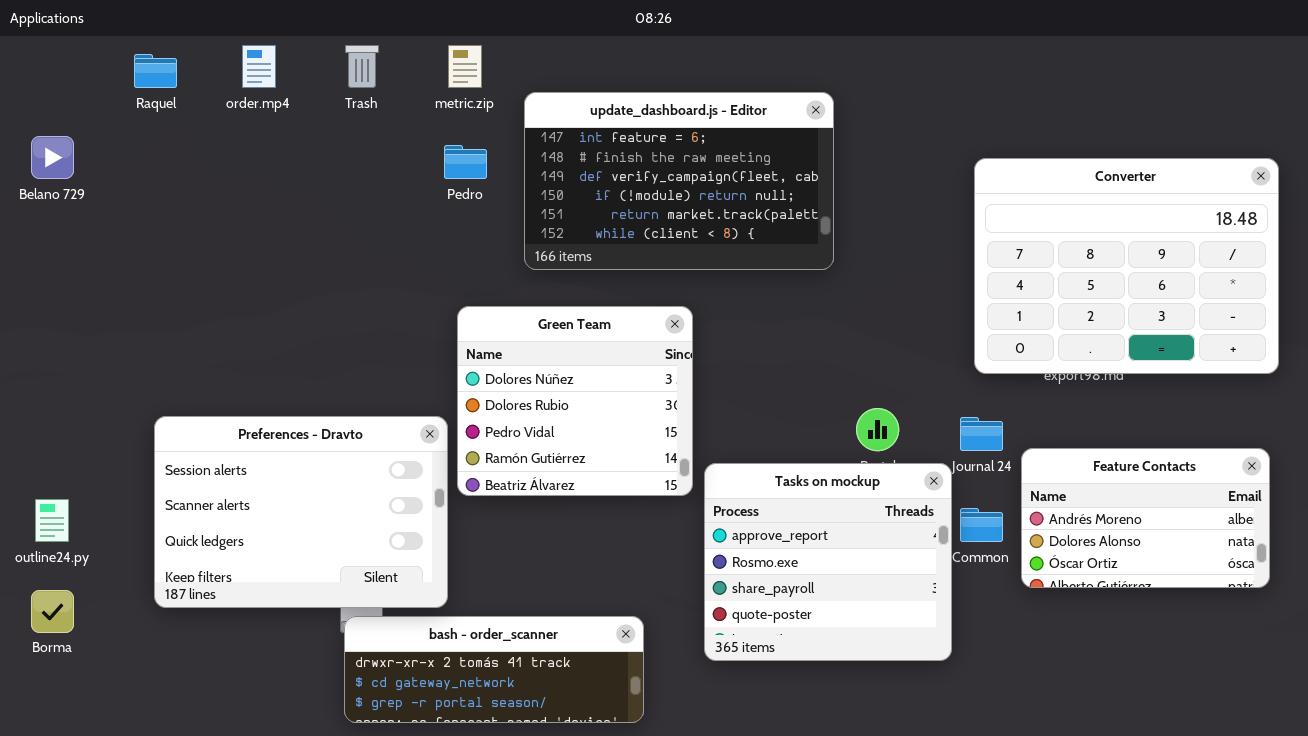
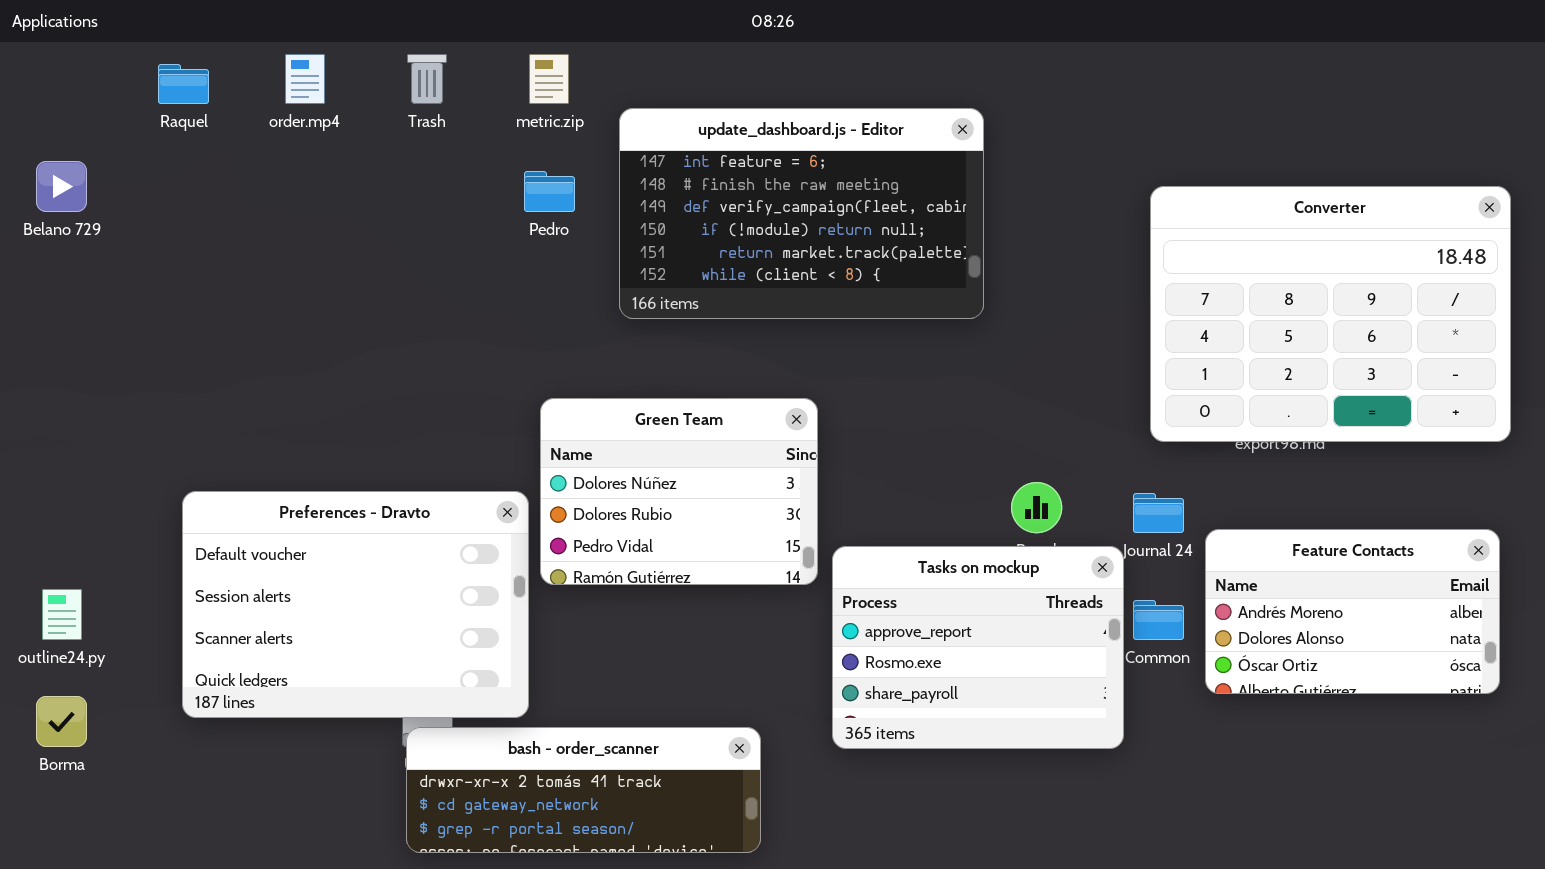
Green Team: [457,306,693,496] -> [540,398,818,585], resized
Preferences - Dravto: [154,416,448,608] -> [182,491,529,718], scrolled up 1 row
Tasks on mockup: [704,463,952,661] -> [832,546,1124,749], resized

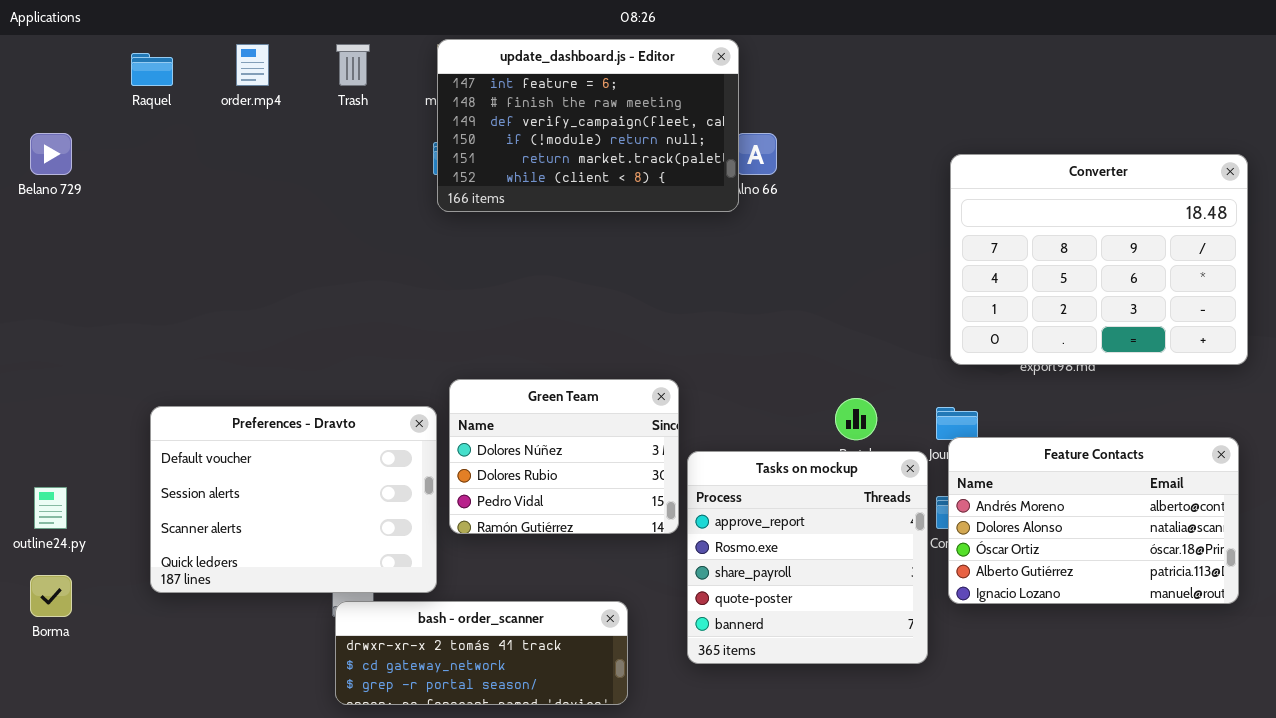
update_dashboard.js - Editor: [619,108,984,319] -> [437,39,739,212], moved
Green Team: [540,398,818,585] -> [449,379,679,534], moved
Feature Contacts: [1205,529,1500,694] -> [948,437,1239,604], resized
Tasks on mockup: [832,546,1124,749] -> [687,451,928,664], resized

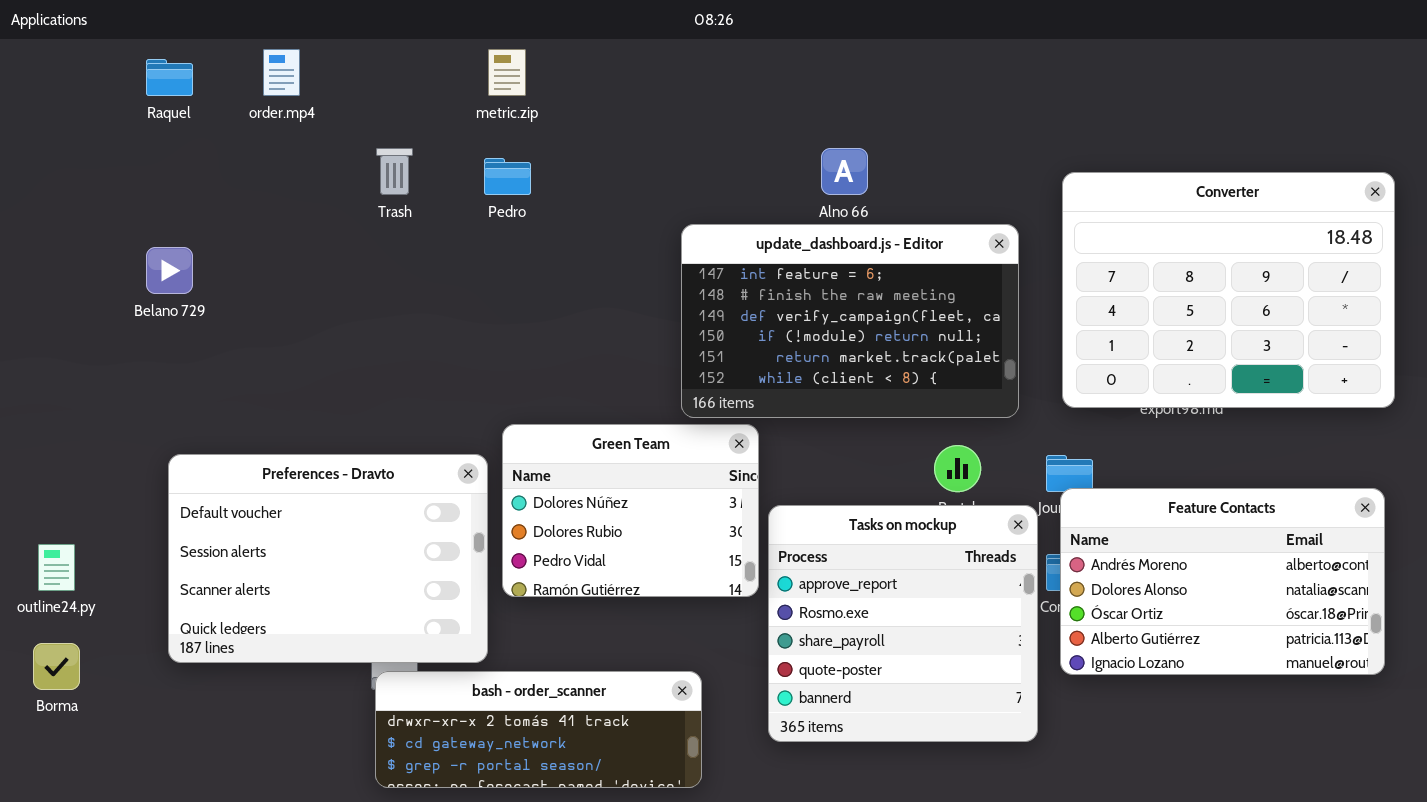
update_dashboard.js - Editor: [437,39,739,212] -> [681,224,1019,418], moved
Trash: [336,44,370,86] -> [376,148,413,195], moved
Belano 729: [30,133,72,175] -> [146,247,193,294], moved

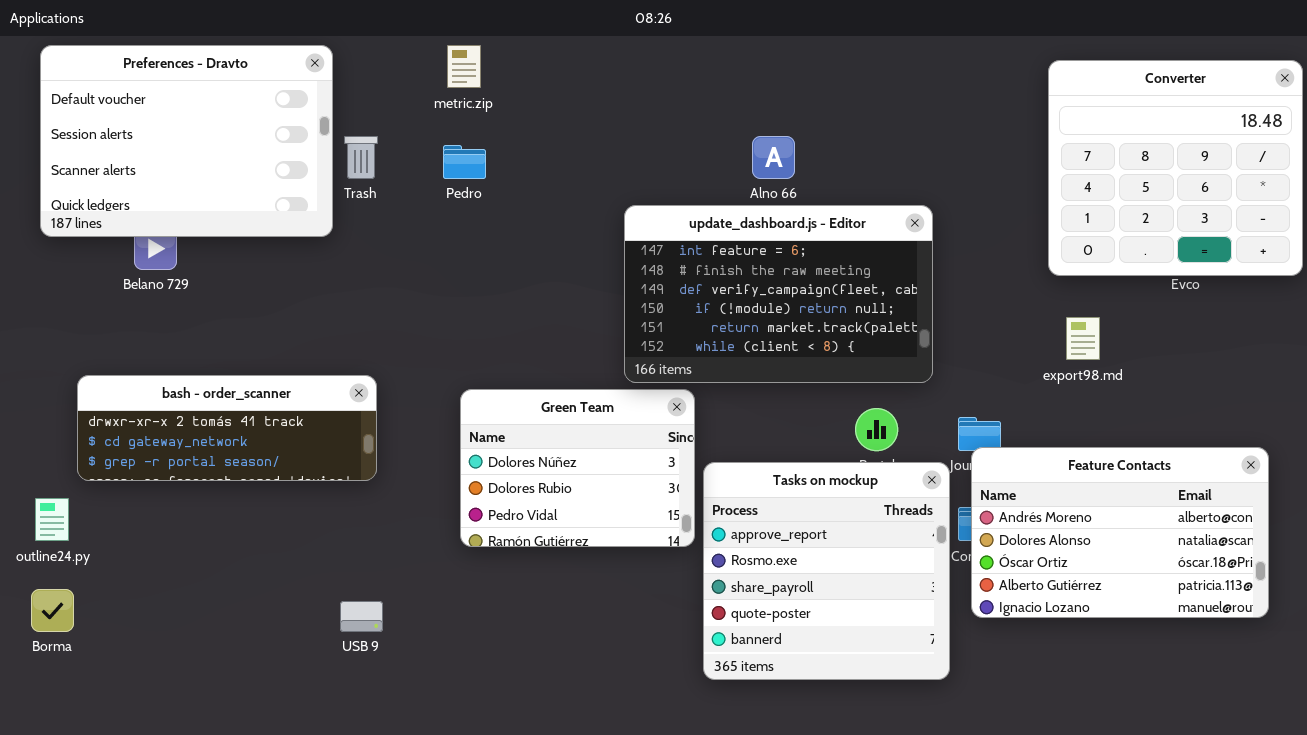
Converter: [1062,172,1395,408] -> [1048,60,1303,276], moved, resized
Preferences - Dravto: [168,454,488,663] -> [40,45,333,237], moved
bash - order_scanner: [375,671,702,788] -> [77,375,377,481], moved

